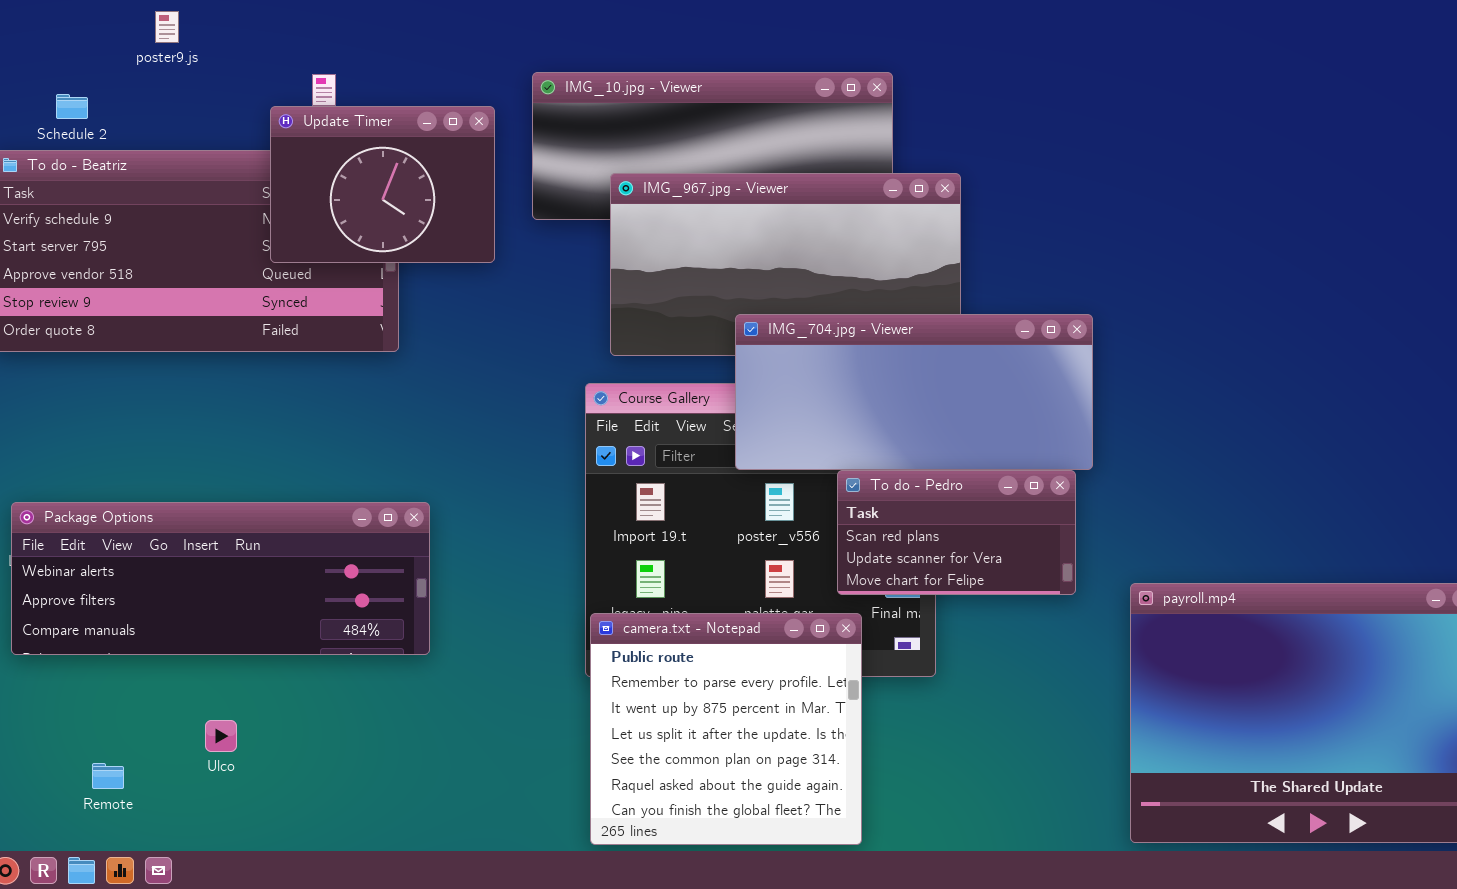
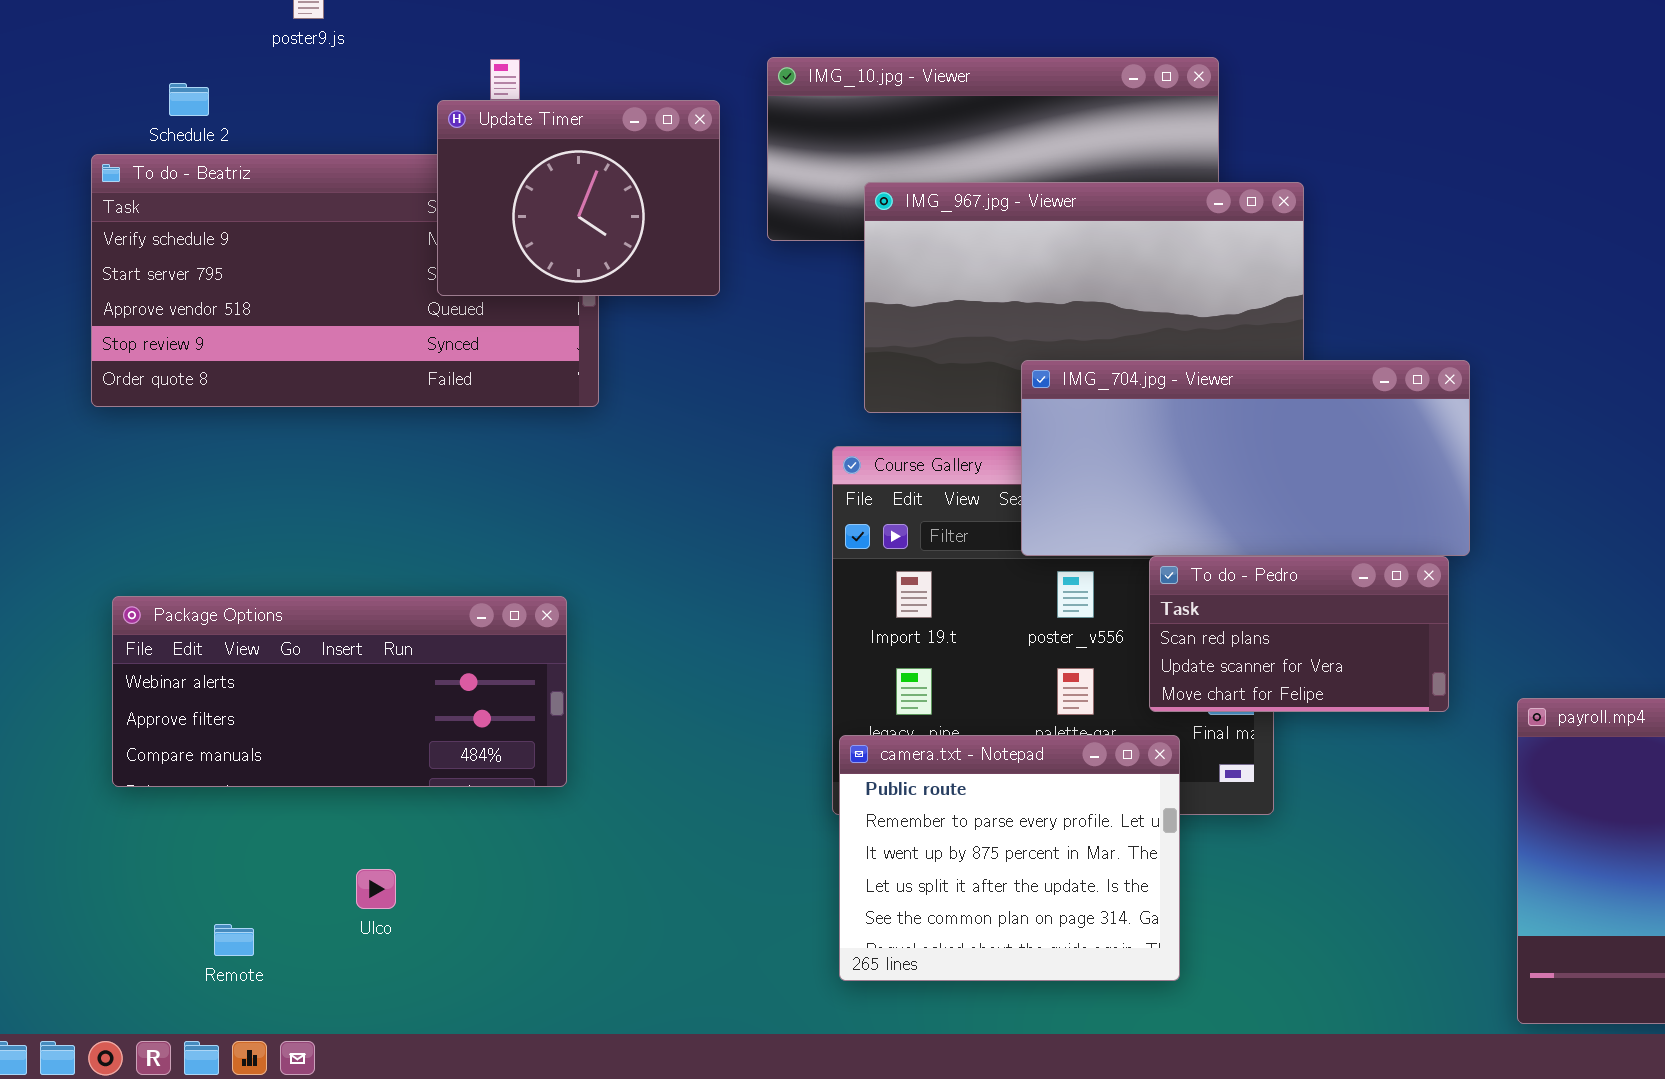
Package Options: [11,502,430,655] -> [112,596,567,787], resized
camera.txt - Notepad: [590,613,862,845] -> [839,735,1180,981], resized

